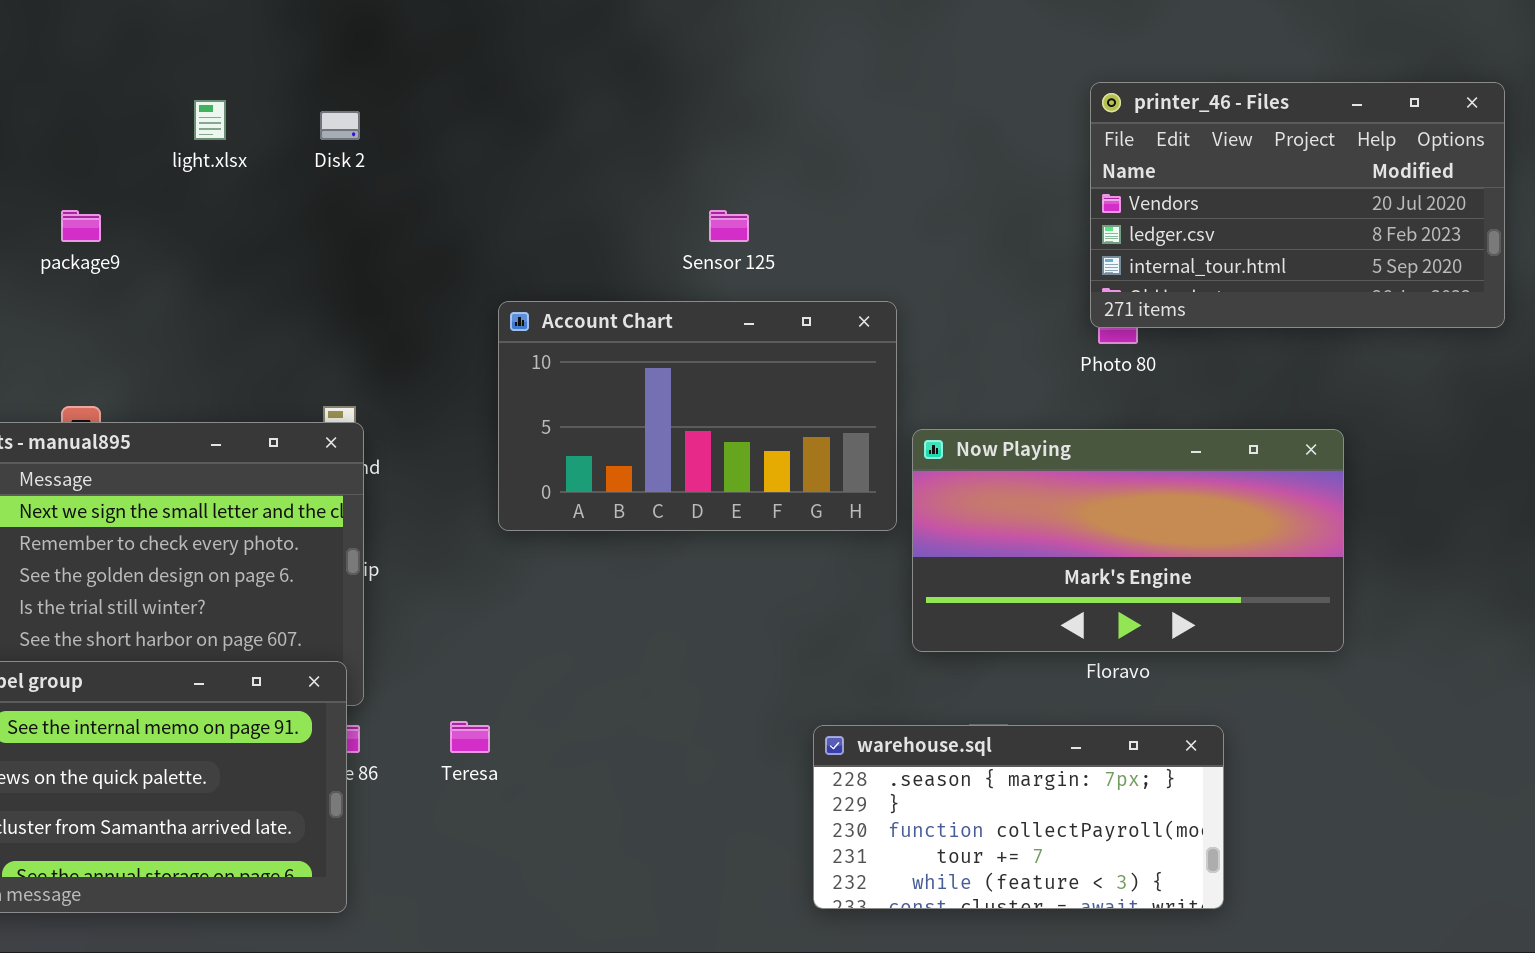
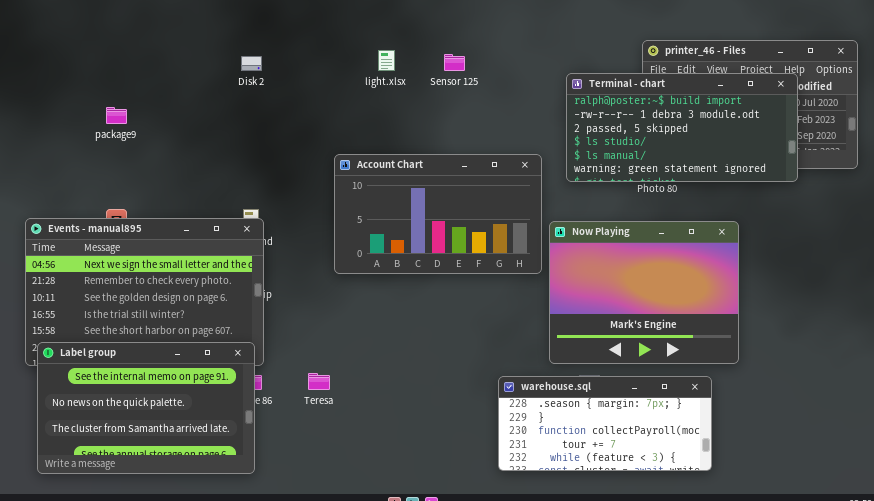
light.xlsx: [194,100,226,140] -> [378,50,395,71], moved
Terminal - chart: none -> [566,73,798,182], opened
Sensor 125: [709,210,749,242] -> [444,54,465,71], moved
Now Playing: [912,429,1344,652] -> [549,221,739,364], resized

